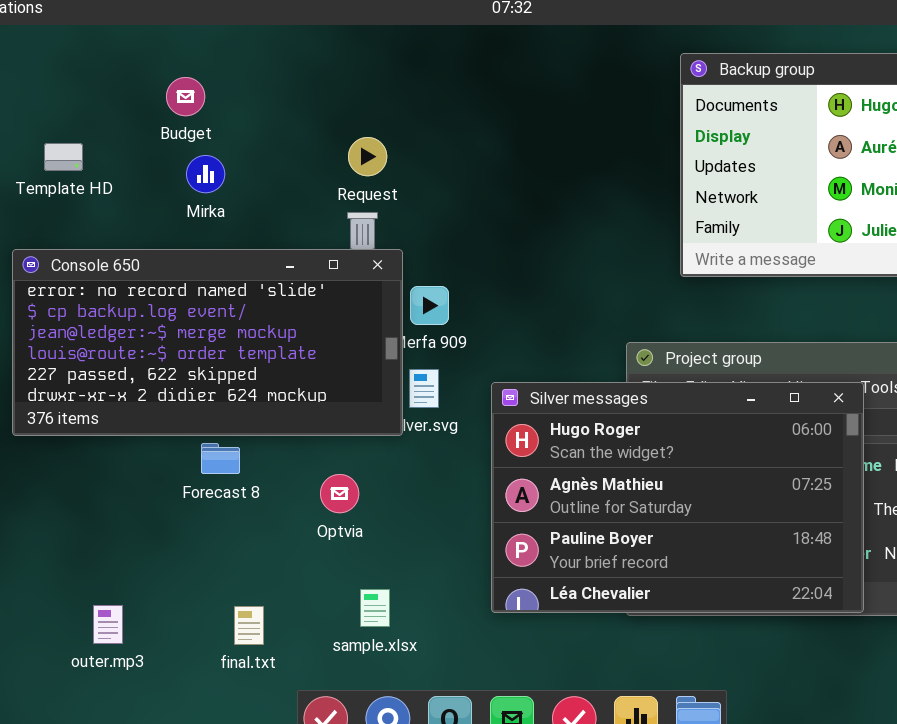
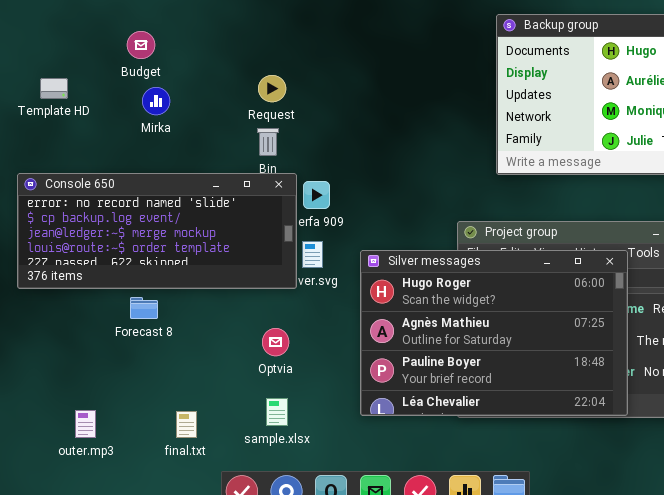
Console 650: [12,249,403,436] -> [17,173,297,289], resized
Forecast 8: [201,443,240,474] -> [130,297,158,319], moved
Optvia: [320,474,359,513] -> [262,328,289,356], moved

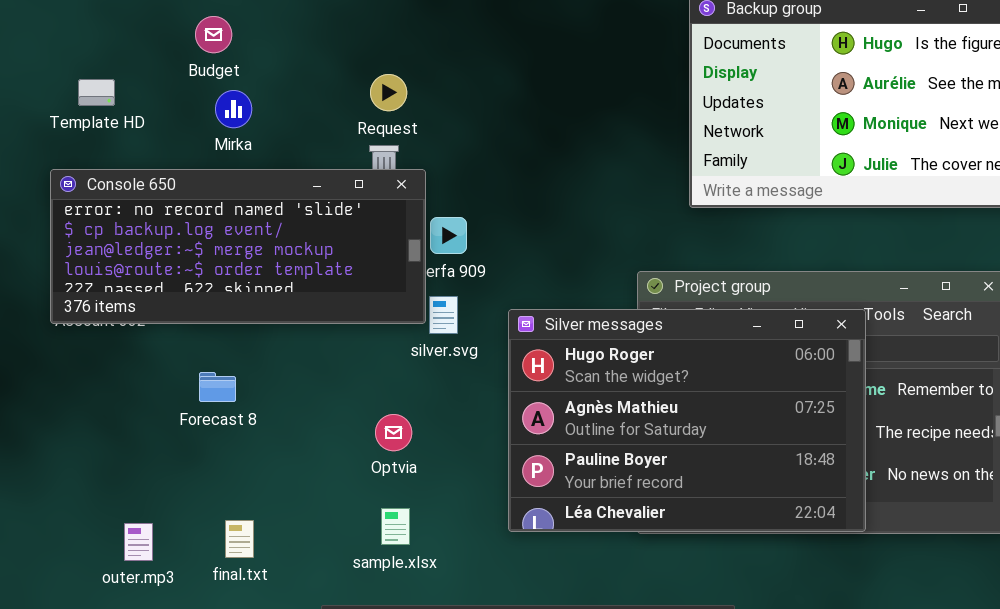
Console 650: [17,173,297,289] -> [50,169,426,324], moved
final.txt: [176,411,197,438] -> [225,520,254,558], moved

